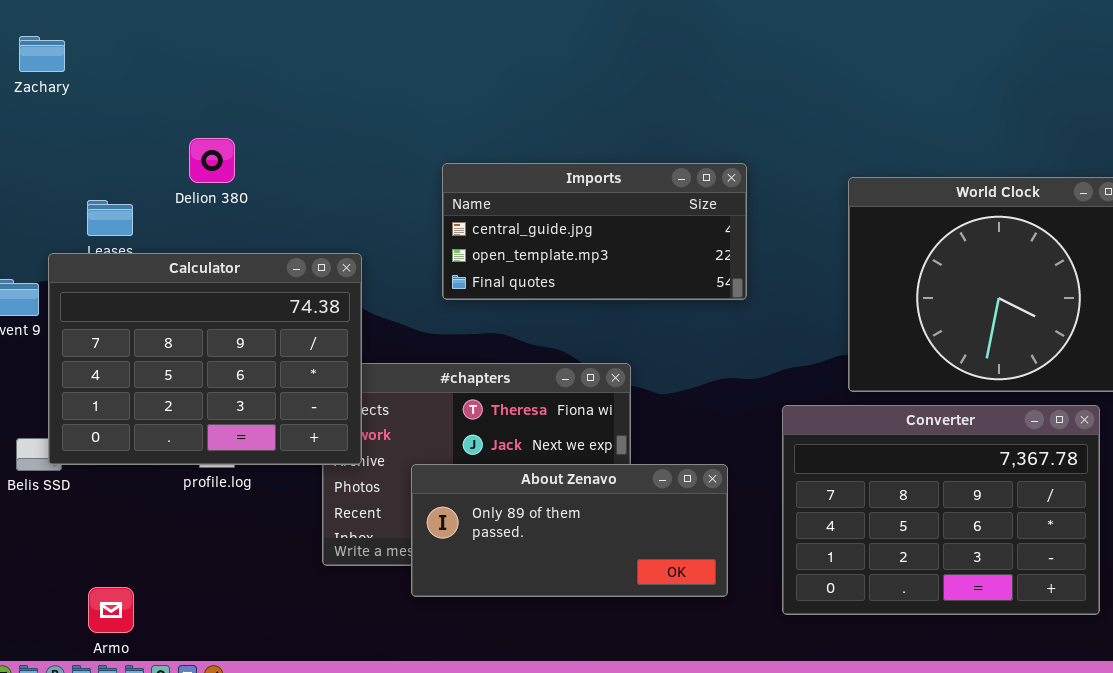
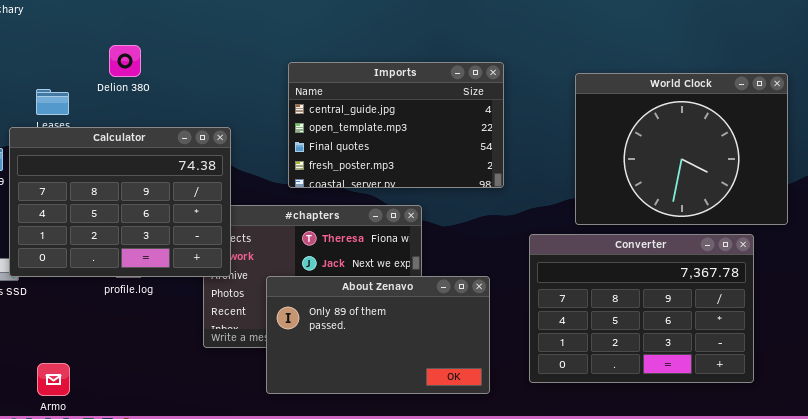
Imports: [442,163,747,300] -> [288,62,504,188], resized
About Zenavo: [411,464,728,597] -> [266,276,490,394], resized

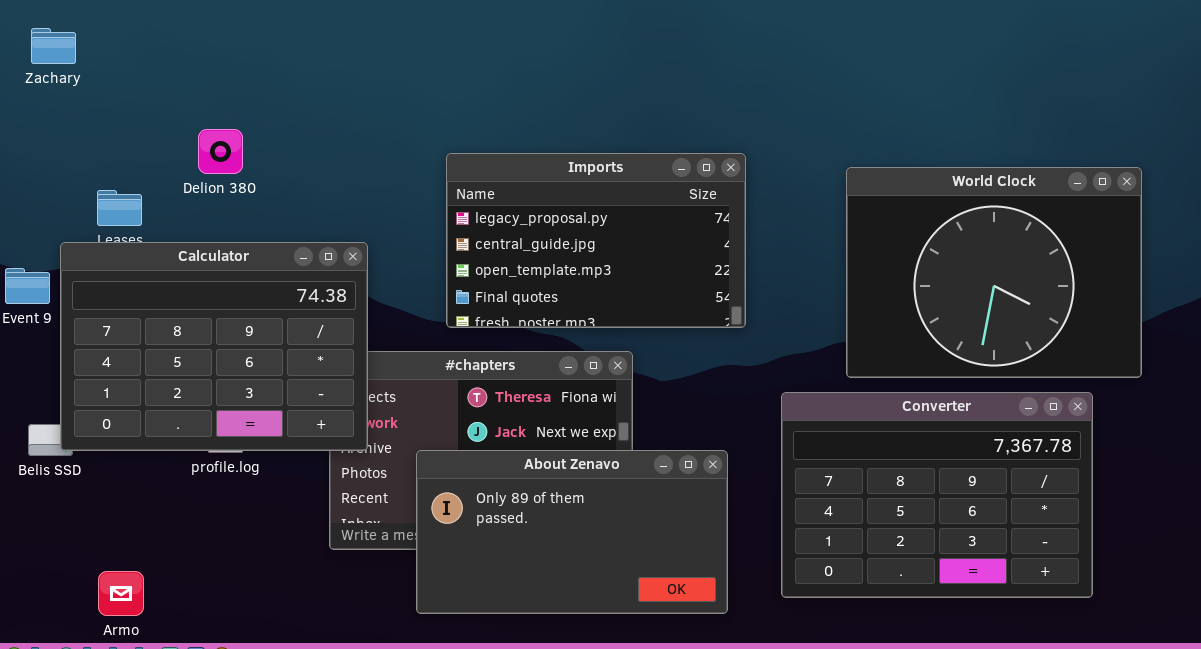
Imports: [288,62,504,188] -> [446,153,746,328], scrolled up 1 row

